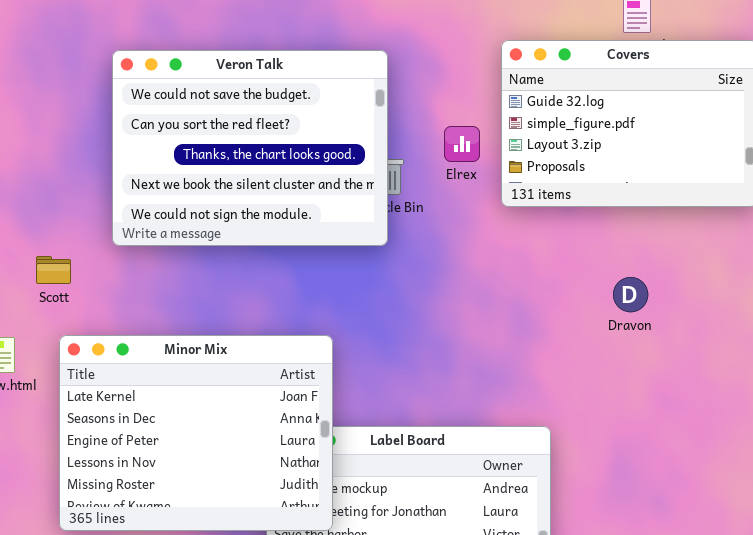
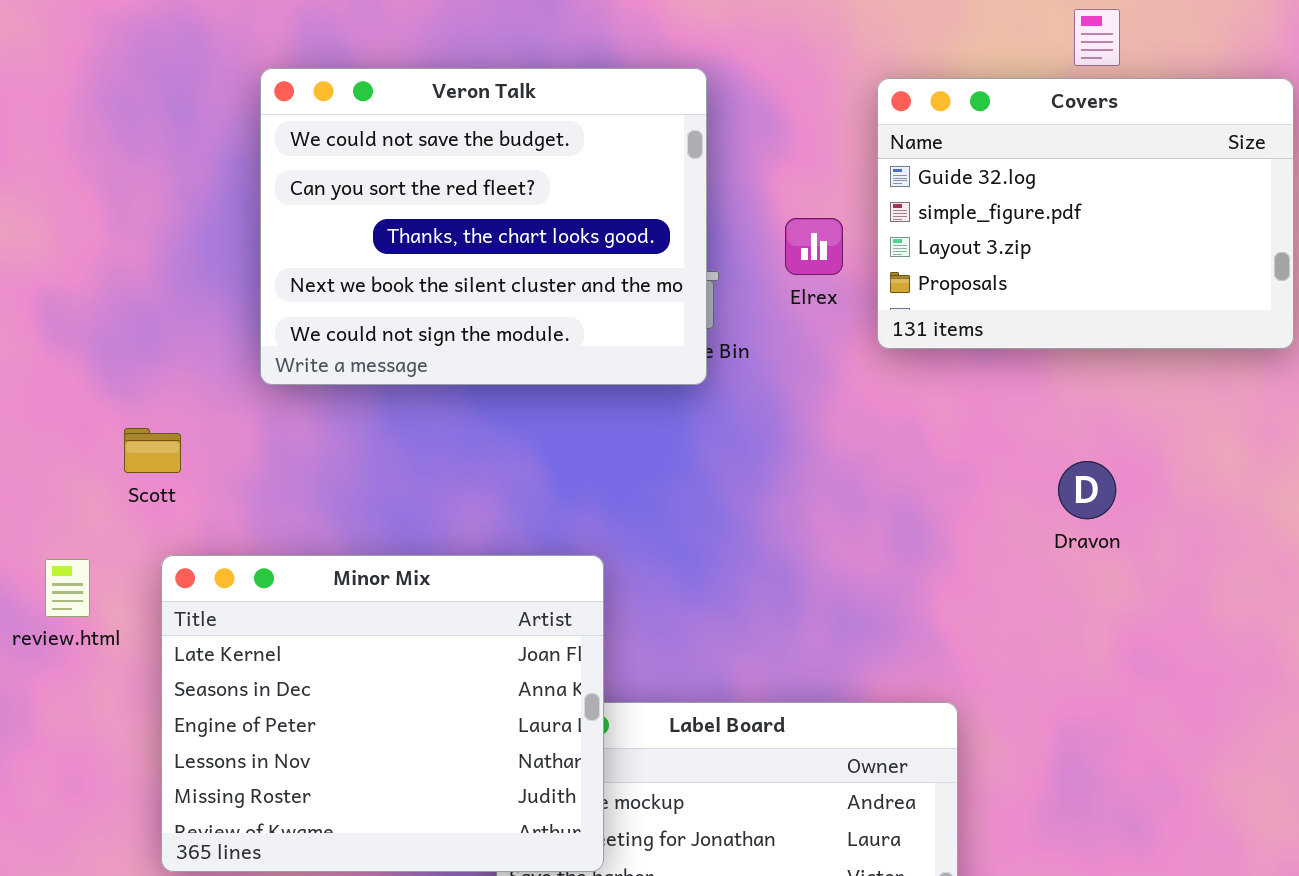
Veron Talk: [112,50,388,246] -> [260,68,707,385], moved

